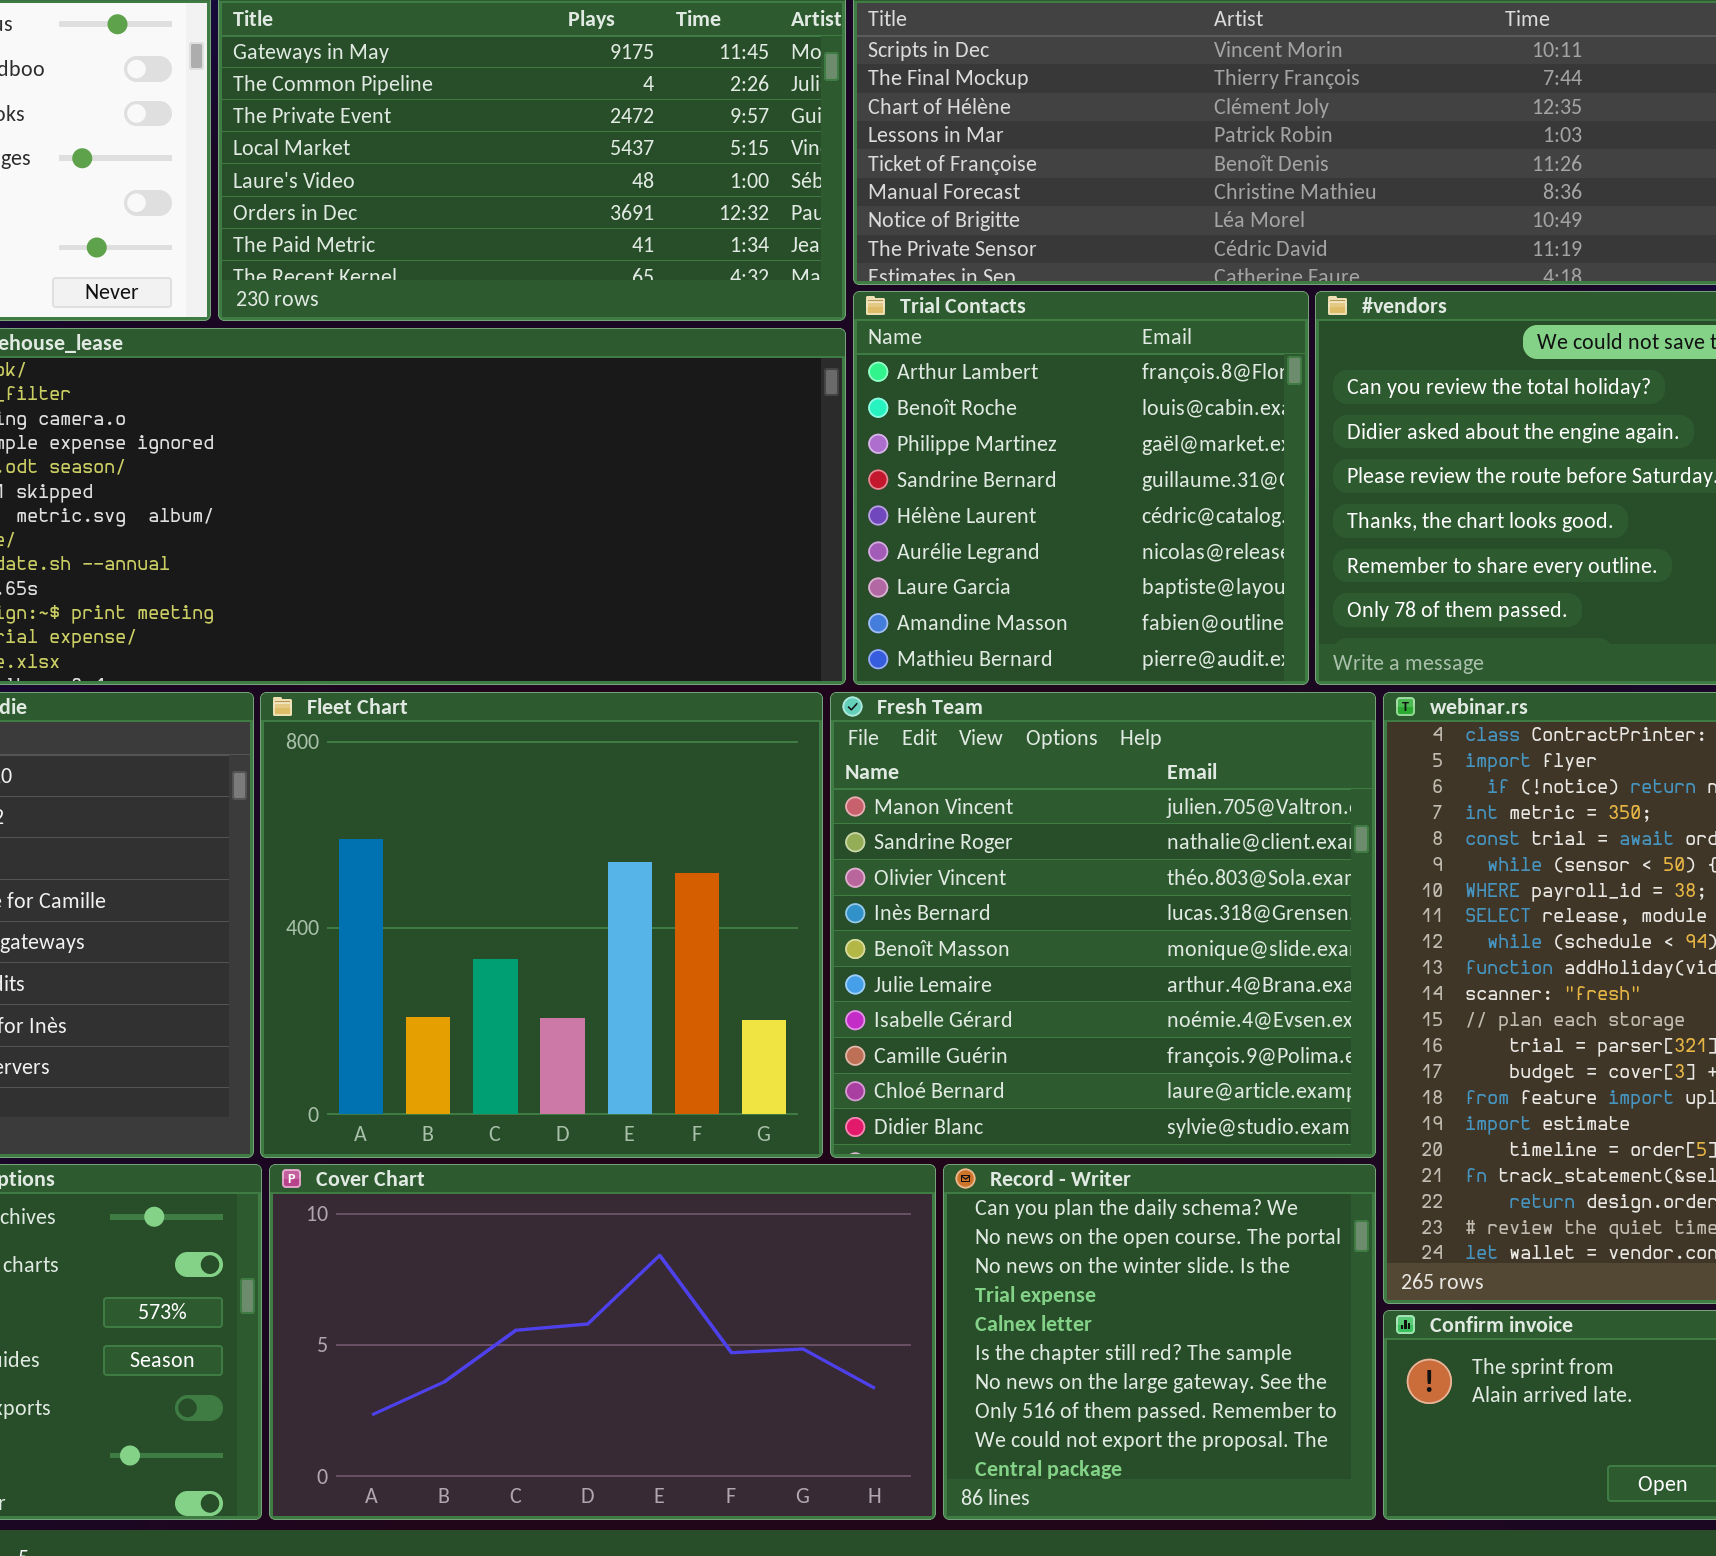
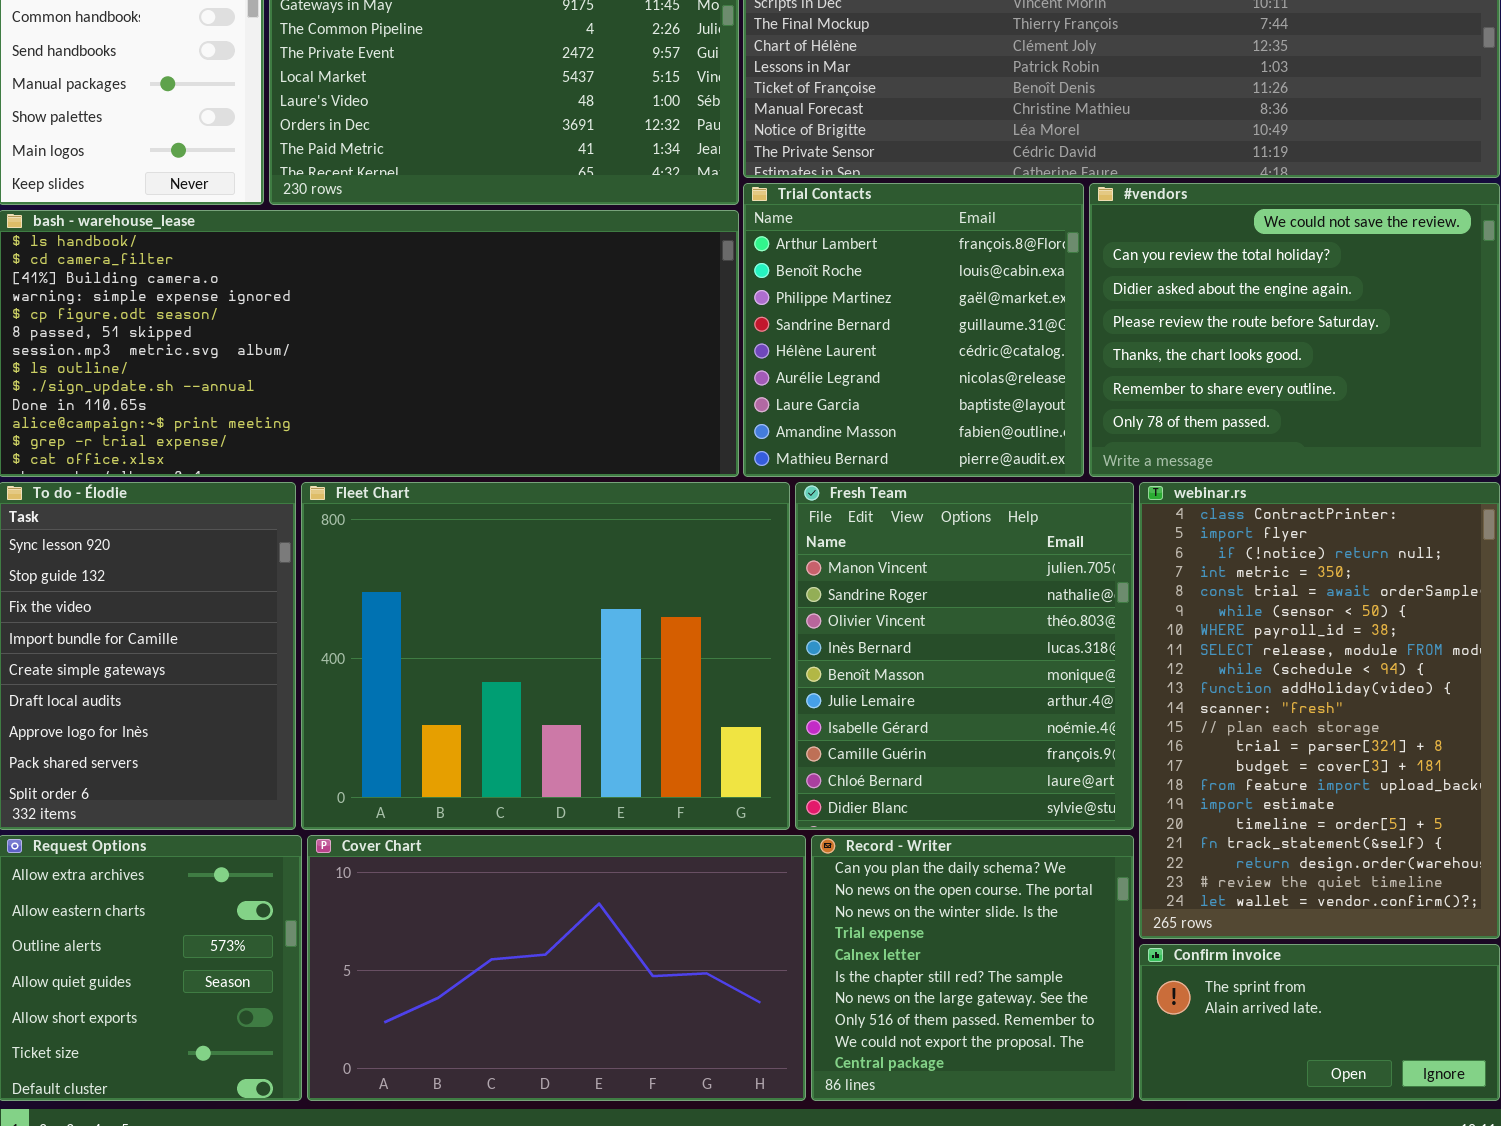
Fleet Chart: [260,692,823,1158] -> [301,482,790,830], resized
Fresh Team: [830,692,1376,1158] -> [795,482,1134,830], resized

